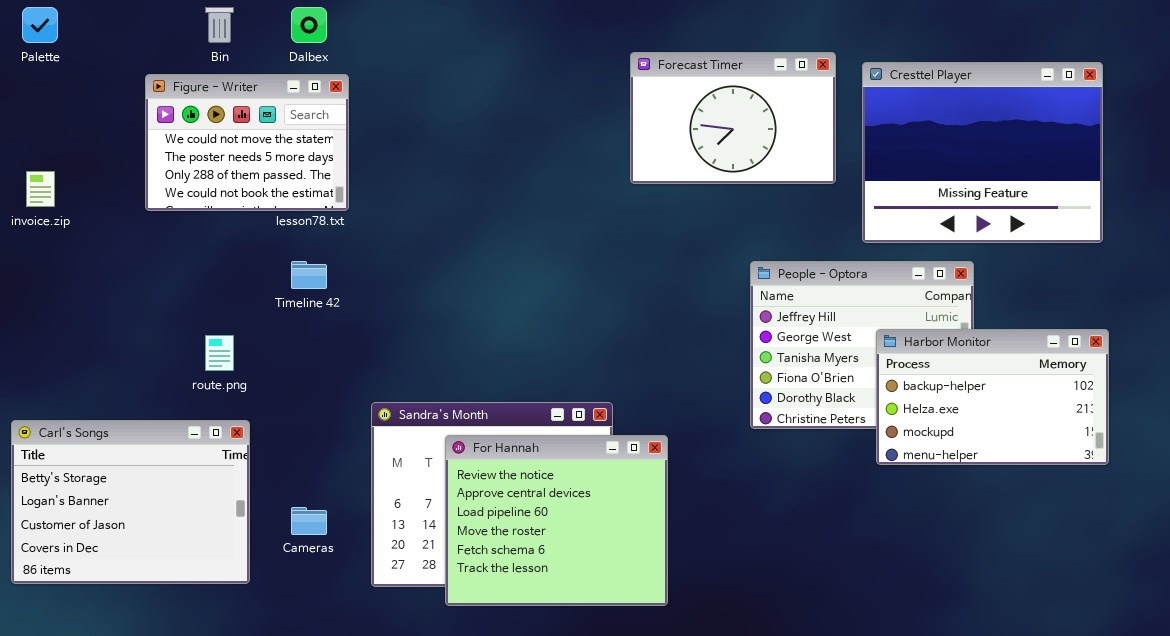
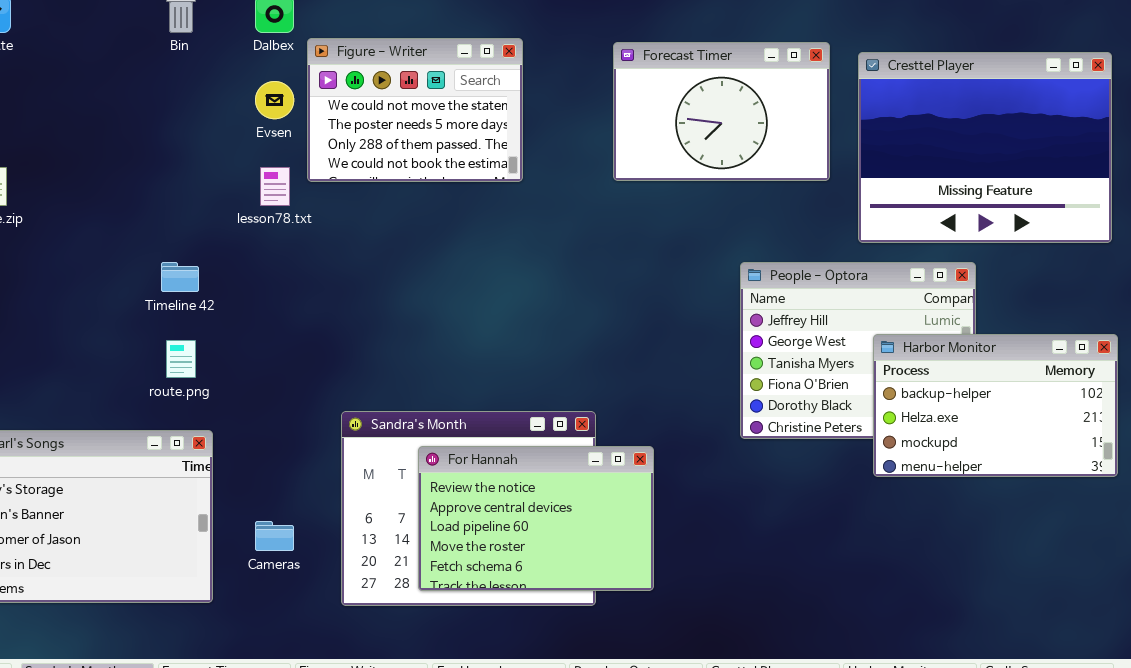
Figure - Writer: [145,74,349,211] -> [307,38,523,182], moved
Timeline 42: [291,261,327,289] -> [161,262,199,292], moved
For Hannah: [445,435,668,606] -> [418,446,654,591], resized

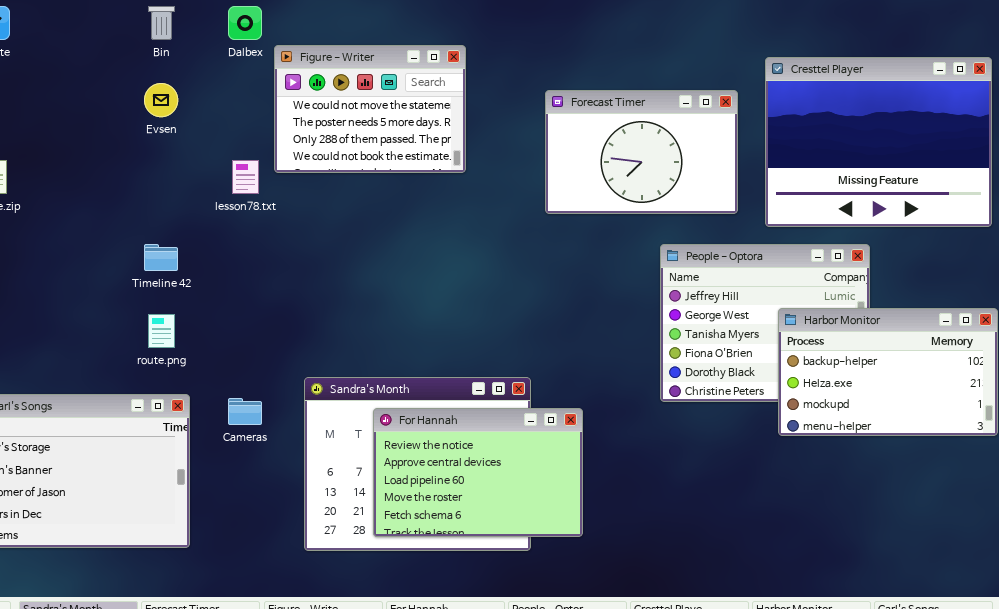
Forecast Timer: [613,42,830,181] -> [545,90,738,214], moved
Evsen: [255,81,294,119] -> [144,83,178,117], moved
Cameras: [255,521,294,551] -> [228,398,262,425], moved

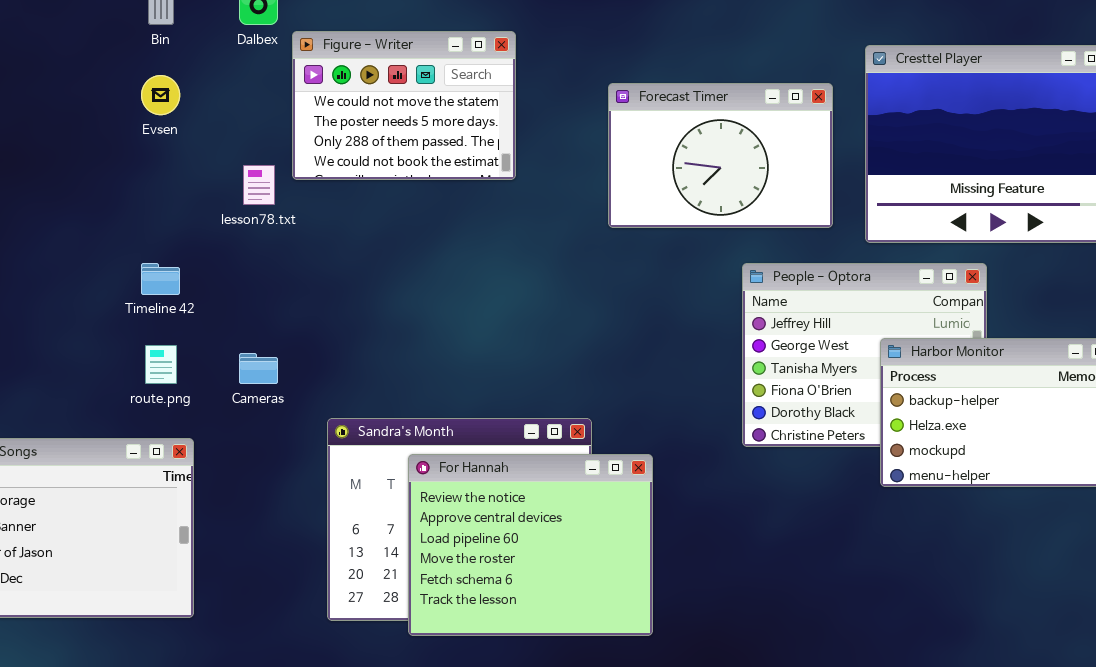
Cameras: [228,398,262,425] -> [239,353,278,384], moved
For Hannah: [373,408,583,537] -> [408,454,653,636], resized

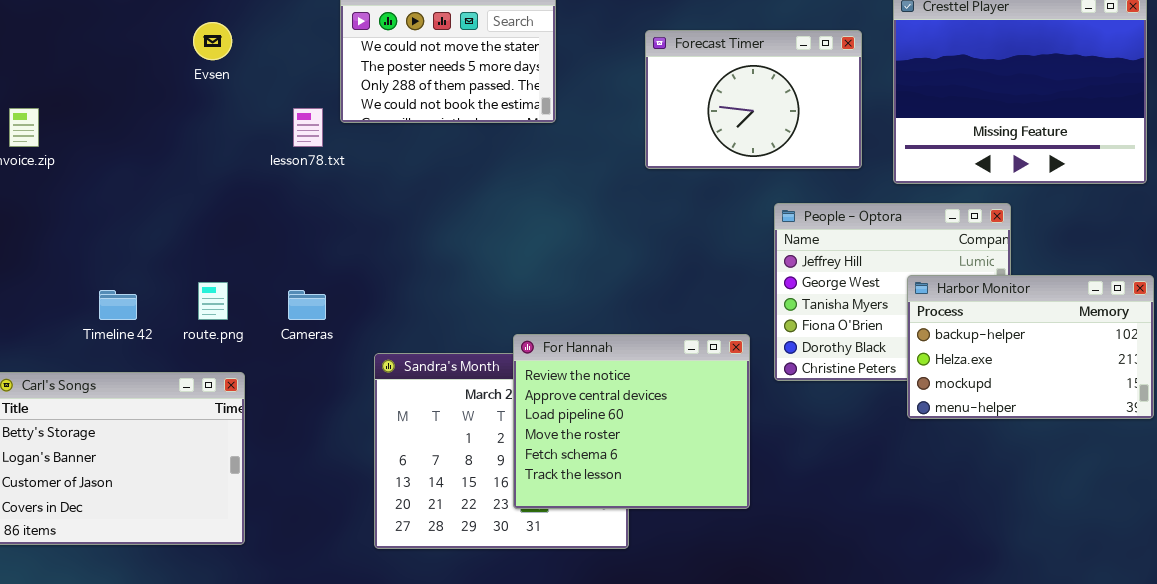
Timeline 42: [141,263,180,295] -> [99,290,137,320], moved
For Hannah: [408,454,653,636] -> [513,334,750,509], moved

